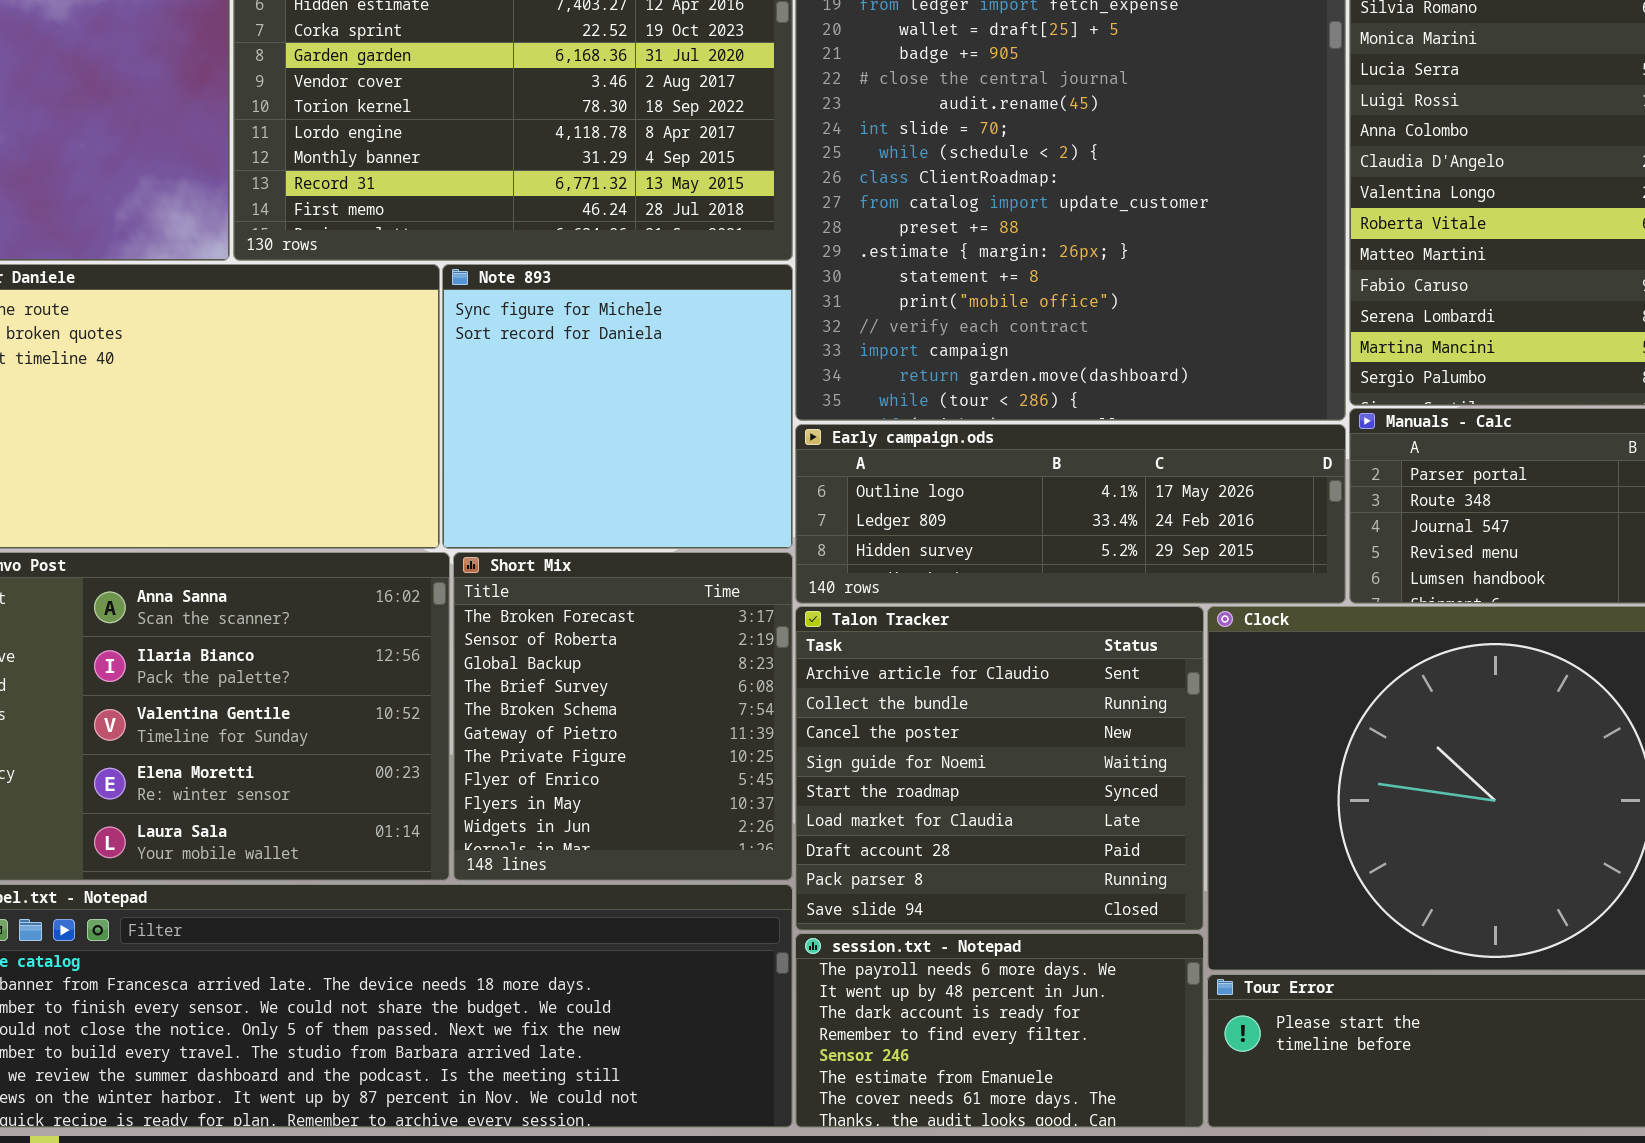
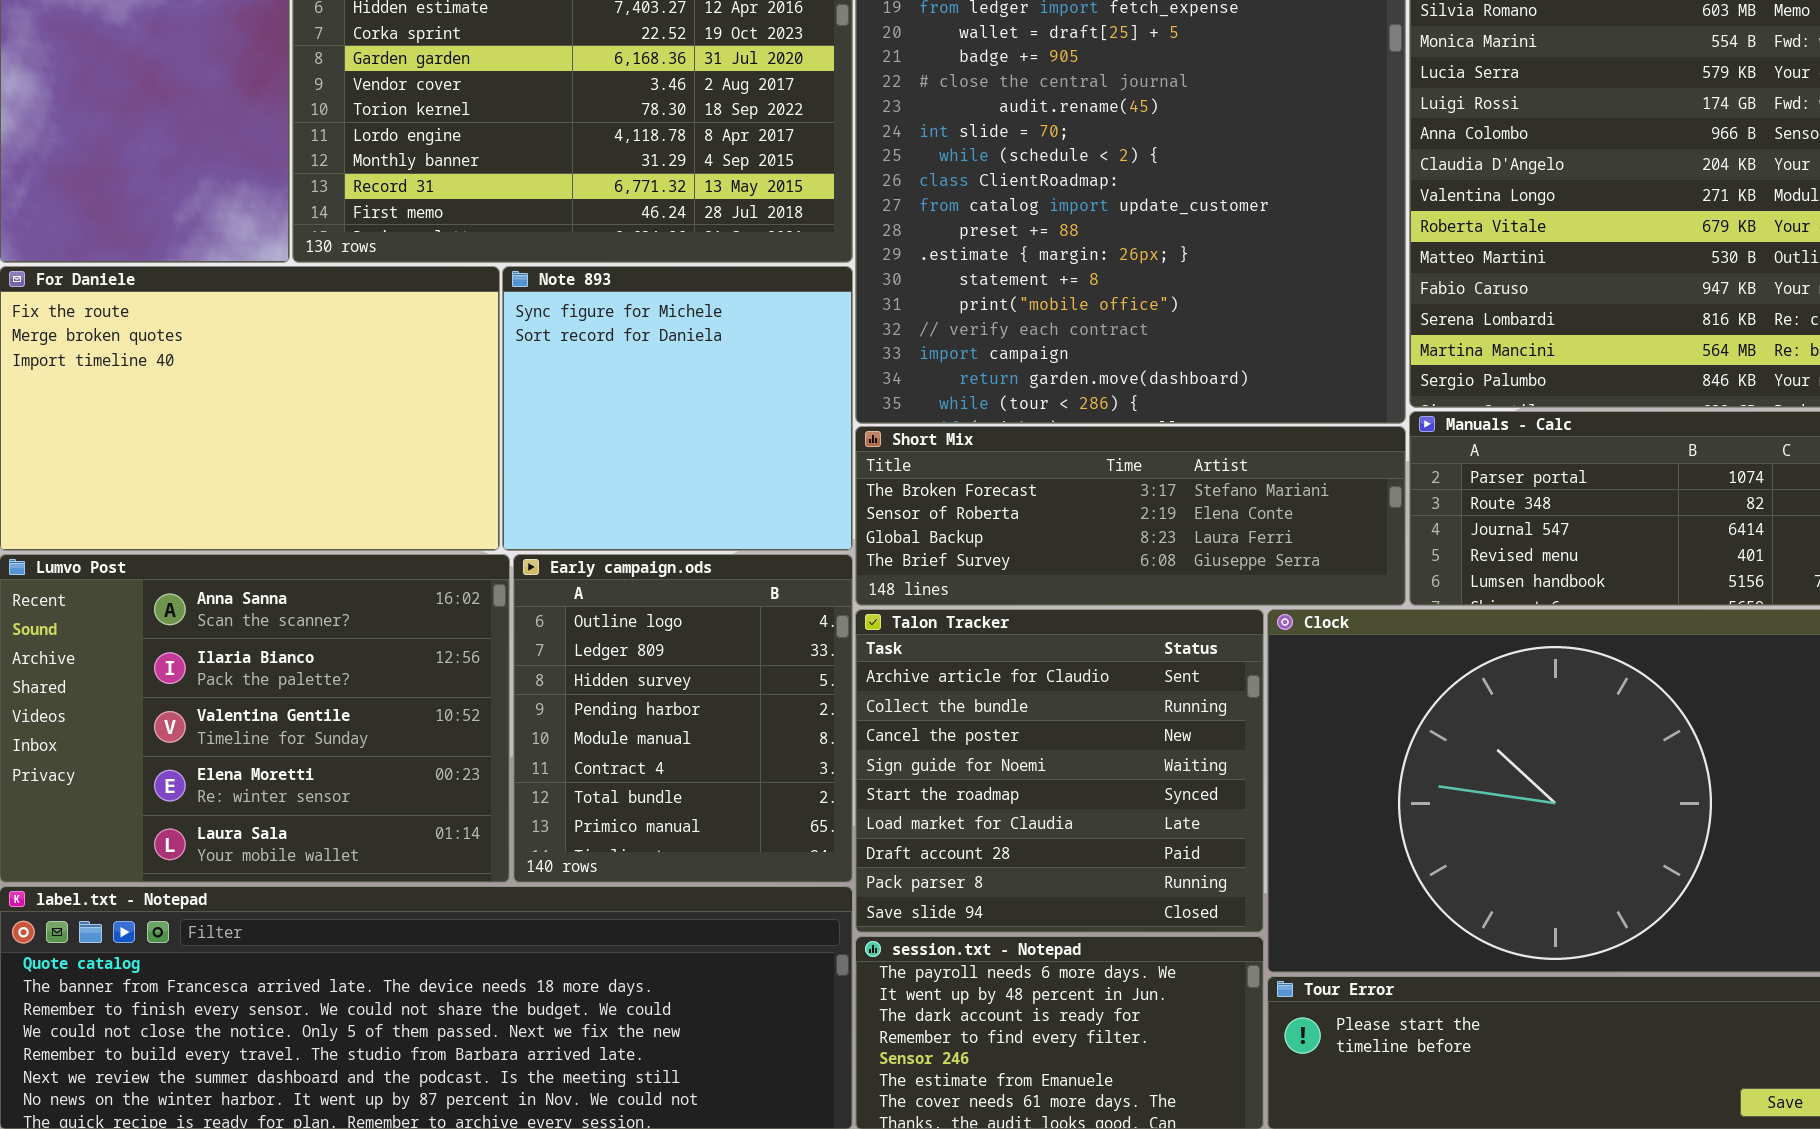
Early campaign.ods: [795,424,1346,604] -> [513,554,853,883], moved, resized
Short Mix: [453,552,793,881] -> [855,426,1406,606], moved, resized

